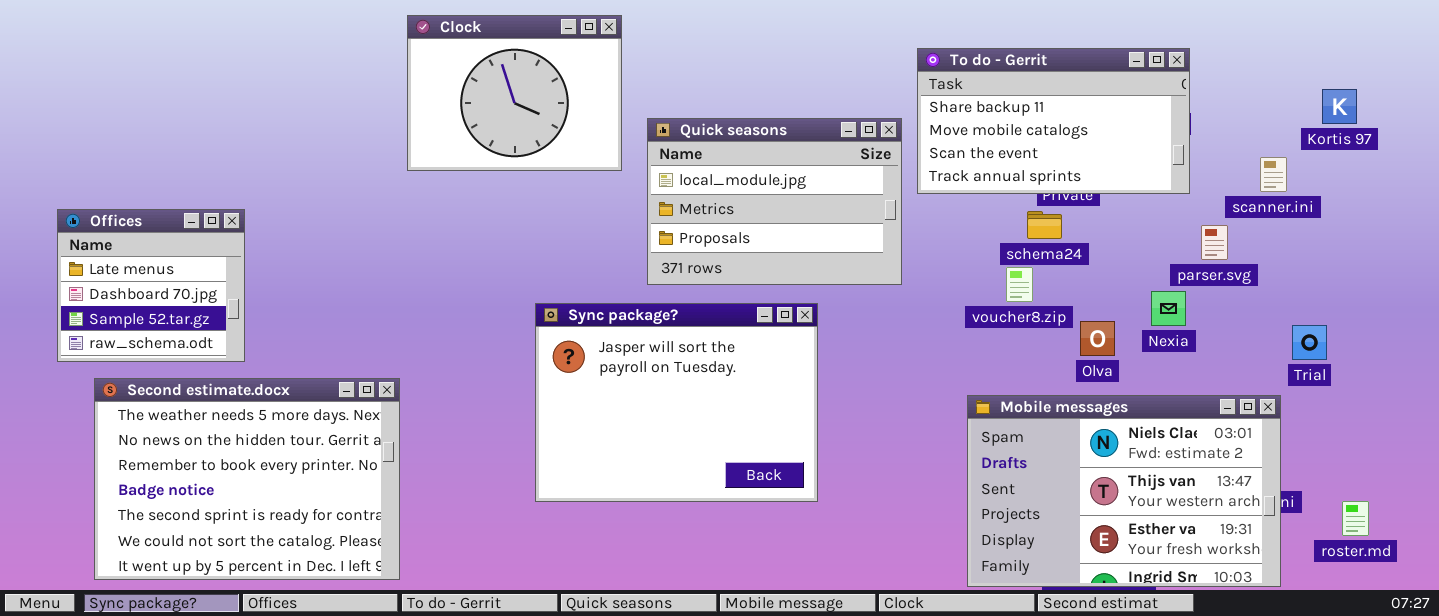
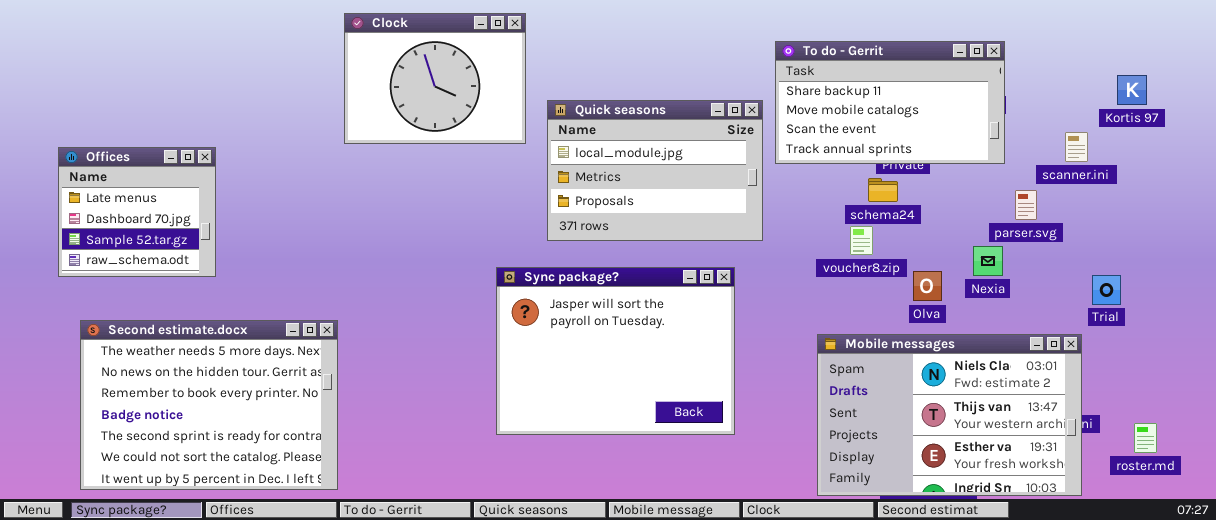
Offices: [57,209,245,362] -> [58,147,216,277], moved
Sync package?: [535,303,818,502] -> [496,267,735,435], moved

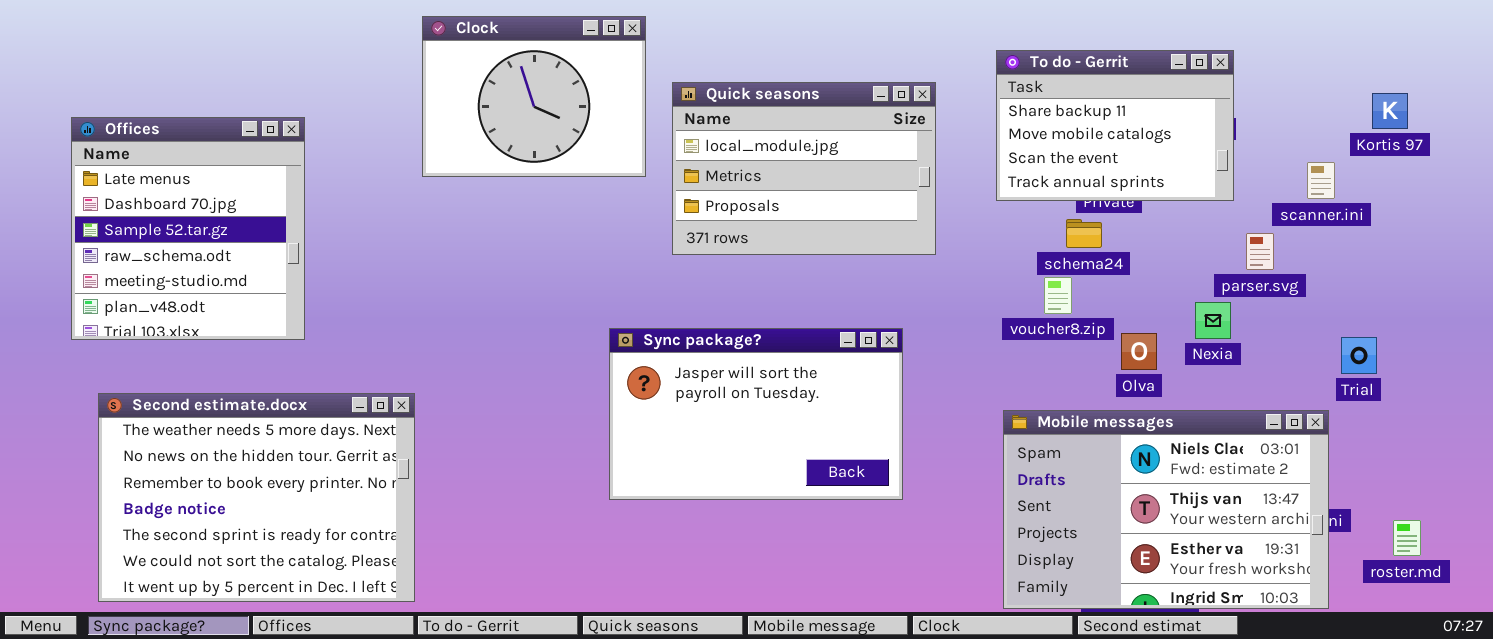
To do - Gerrit: [775,41,1005,164] -> [996,50,1234,201], resized
Quick seasons: [547,100,763,241] -> [672,82,936,255], moved
Offices: [58,147,216,277] -> [71,117,305,340], resized
Sync package?: [496,267,735,435] -> [609,328,903,500], resized

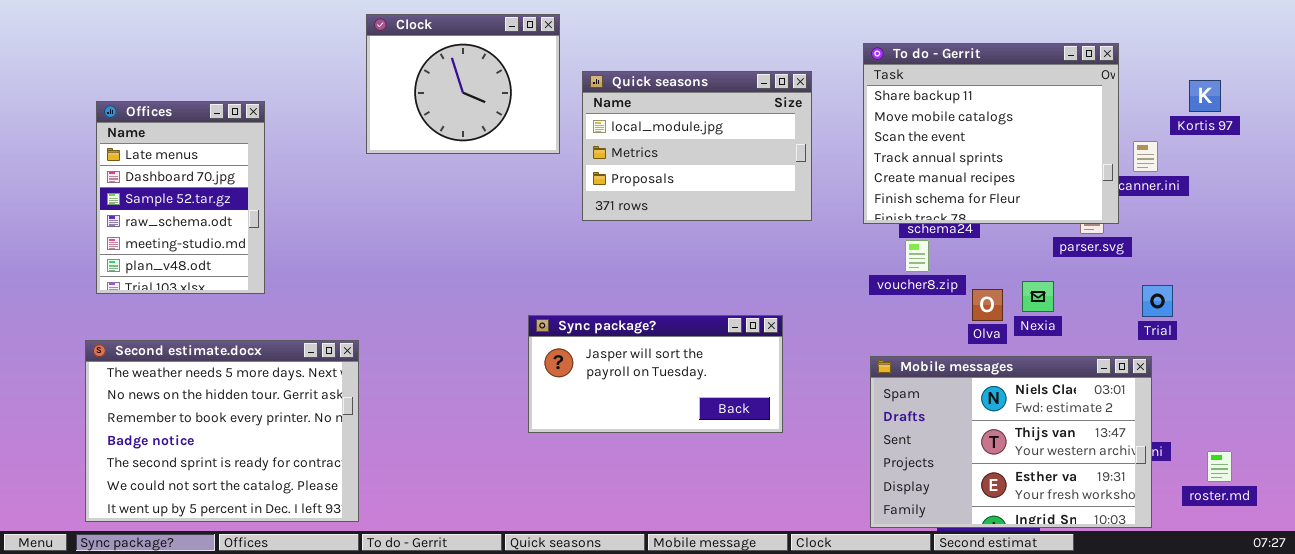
To do - Gerrit: [996,50,1234,201] -> [863,43,1119,224], resized
Offices: [71,117,305,340] -> [96,101,265,294], resized
Nexia: [1195,302,1231,339] -> [1022,281,1054,312], moved
Sync package?: [609,328,903,500] -> [528,315,783,433], resized
Trial: [1341,337,1377,374] -> [1142,285,1173,317], moved

